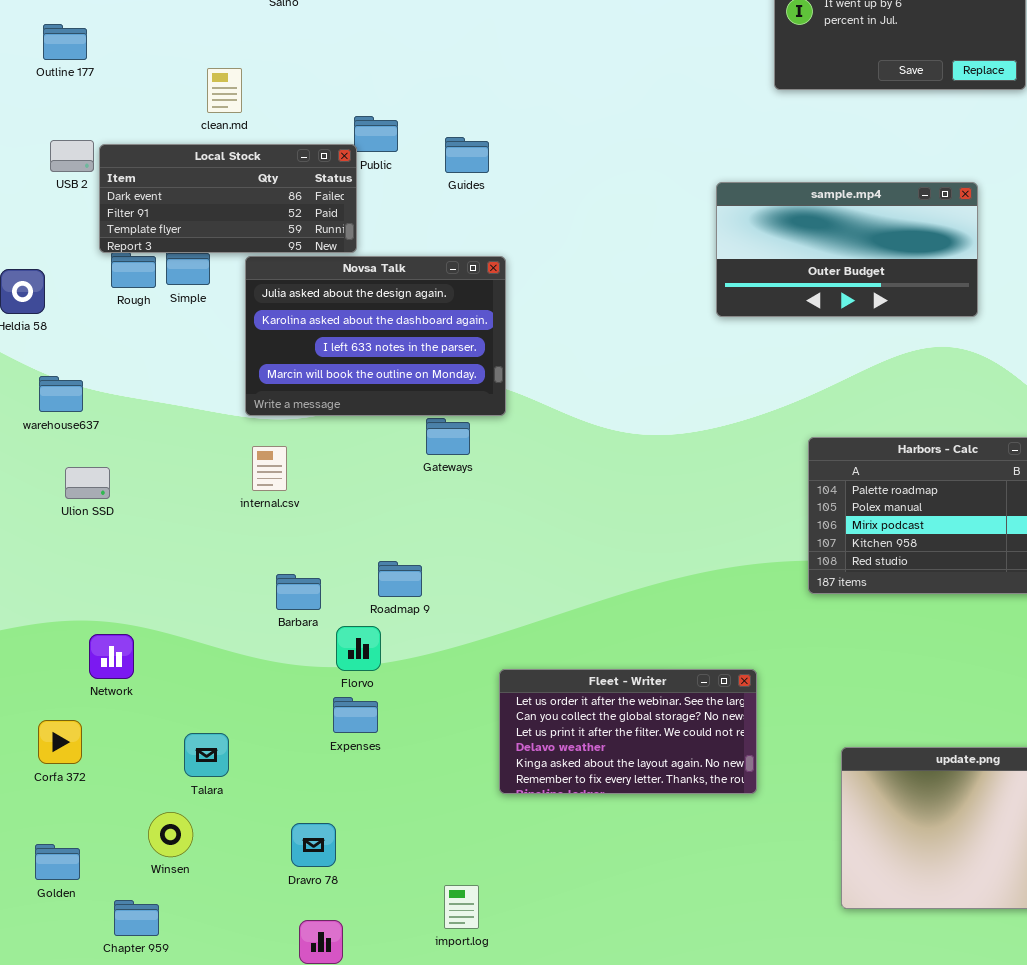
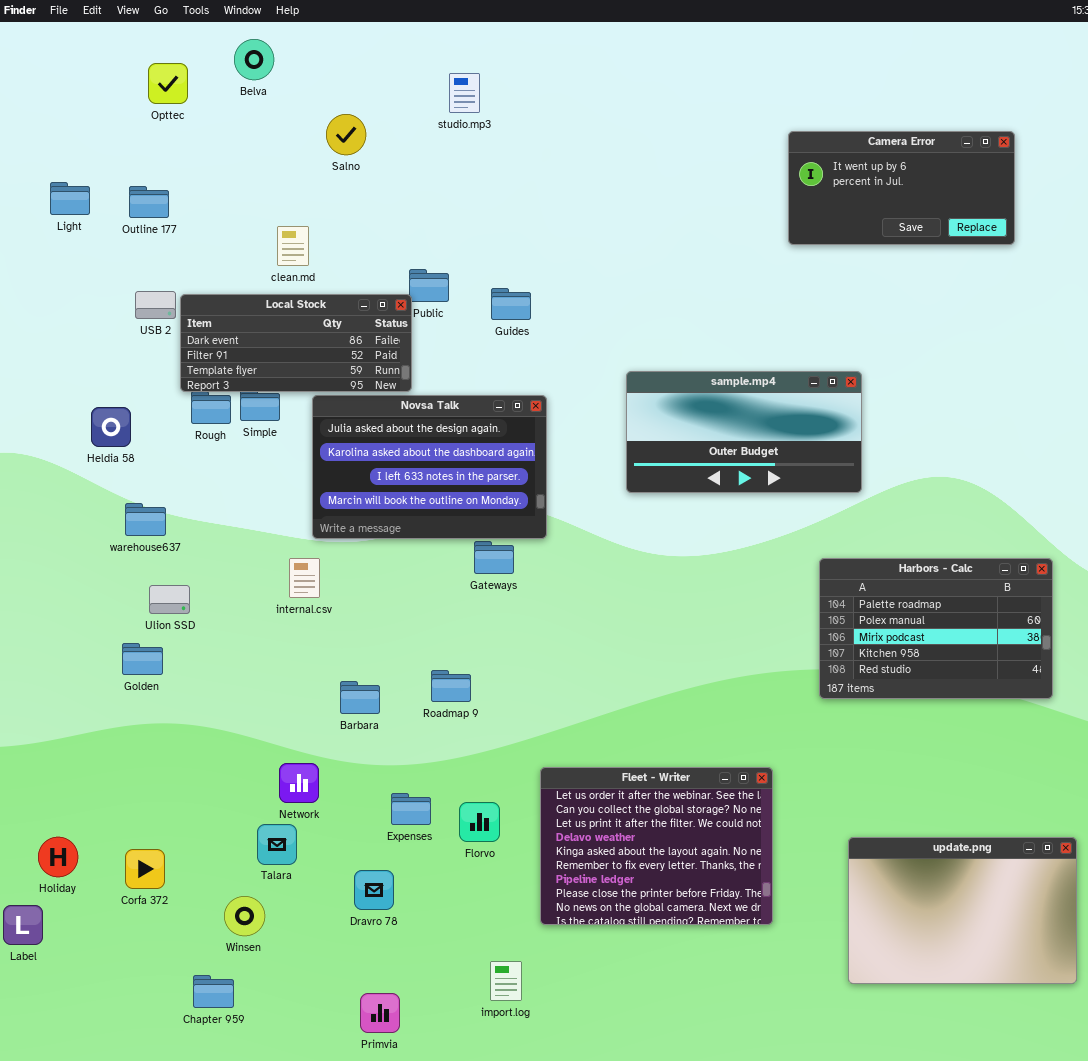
sample.mp4: [716,182,978,317] -> [626,371,862,493], moved
internal.csv: [252,446,287,491] -> [289,558,320,598], moved
Florvo: [336,626,381,671] -> [459,802,500,842], moved
Network: [89,634,134,679] -> [279,763,319,803], moved
Fleet - Writer: [499,669,757,794] -> [540,767,773,925], resized
Corfa 372: [38,720,82,764] -> [125,849,165,889], moved
Dravro 78: [291,823,336,867] -> [354,870,394,910], moved
Golden: [35,844,80,880] -> [122,643,163,675], moved

